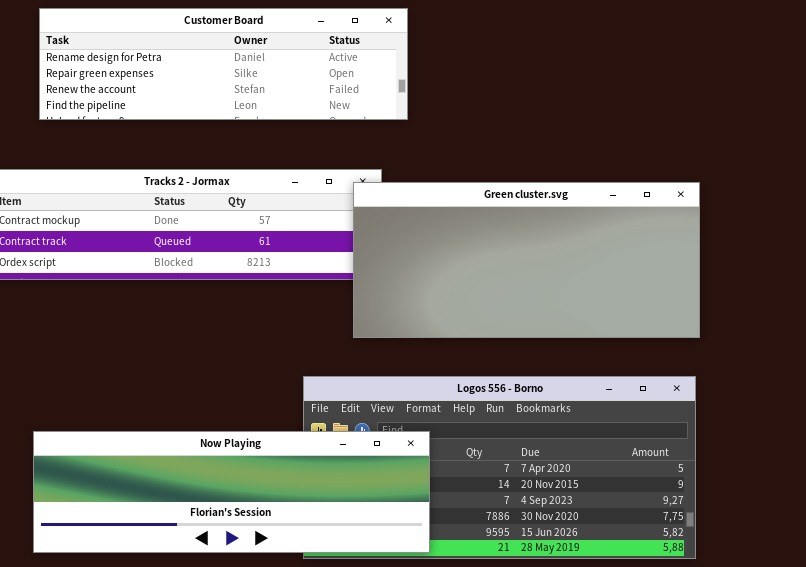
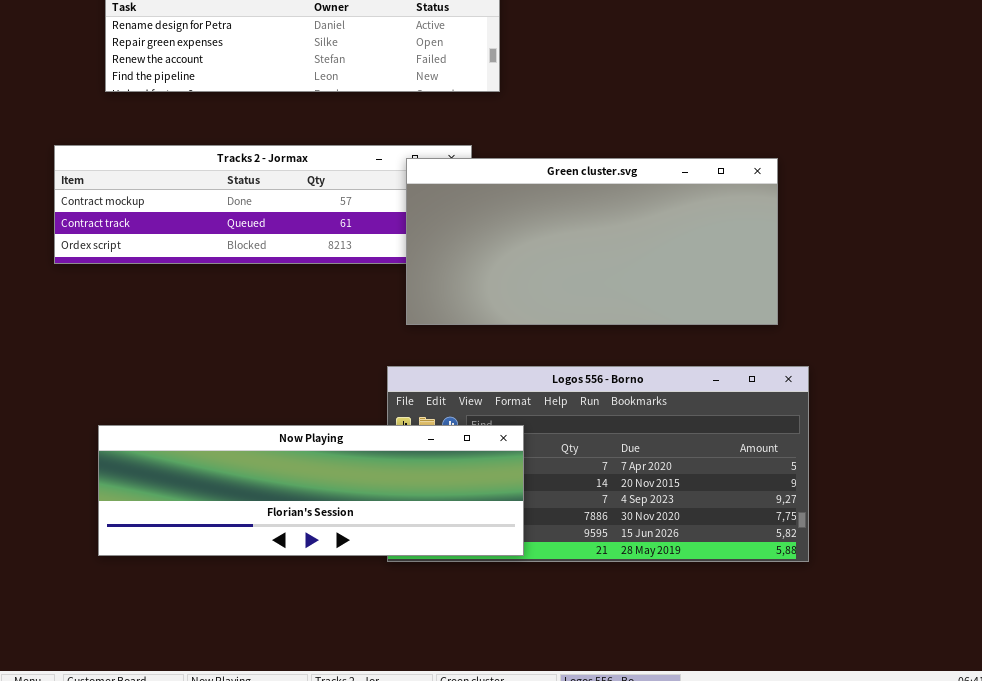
Green cluster.svg: [353,182,700,338] -> [406,158,778,325], moved

